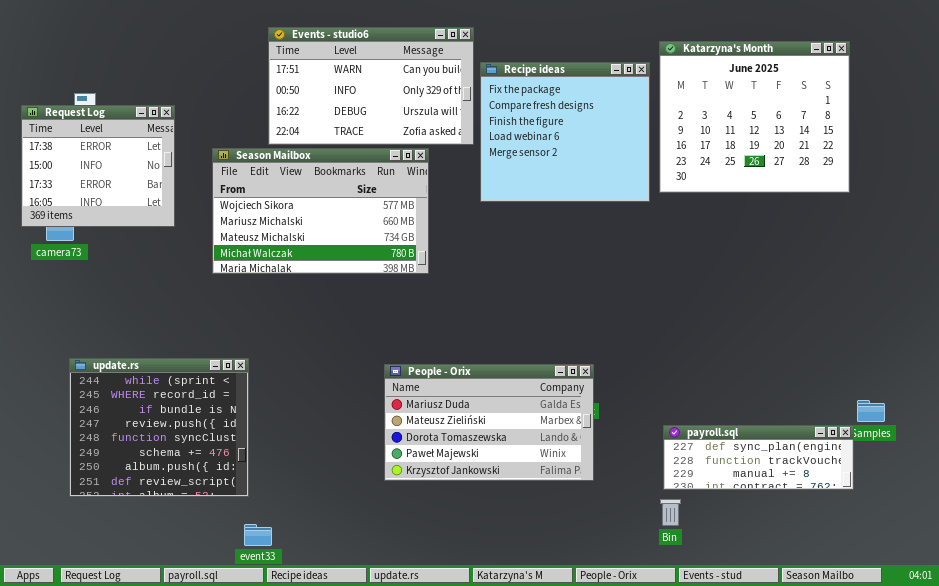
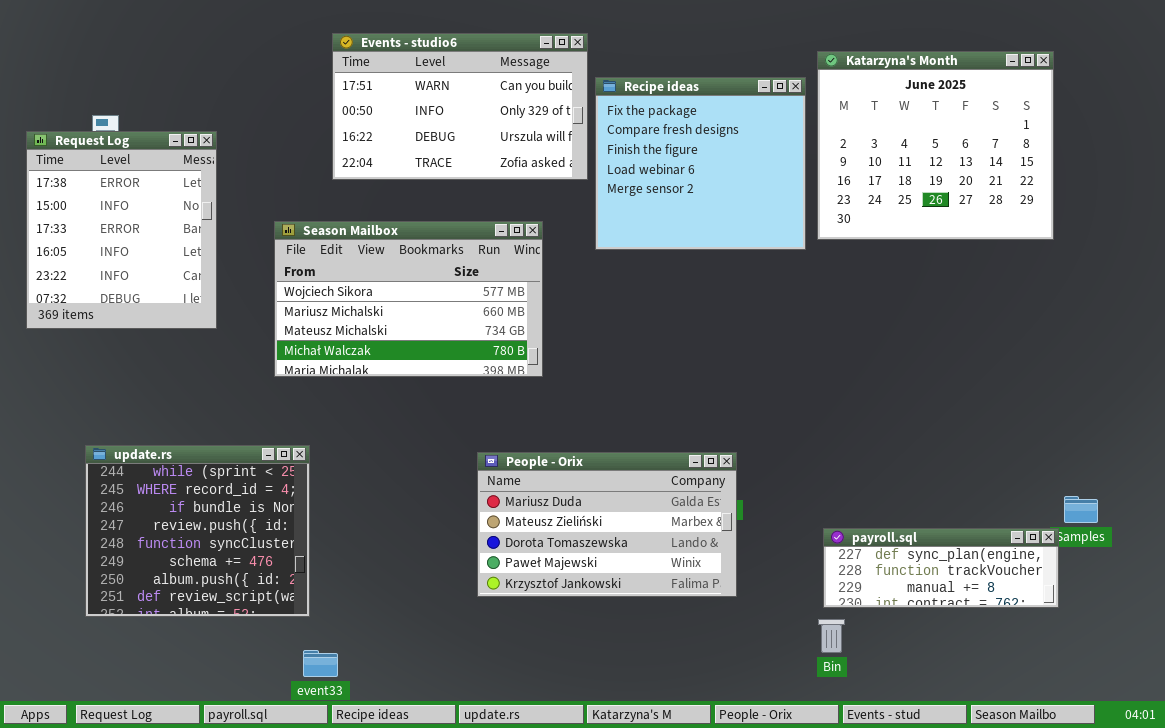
Request Log: [21,105,175,227] -> [26,131,217,329], resized
Season Mailbox: [212,148,429,274] -> [274,221,543,377], moved

